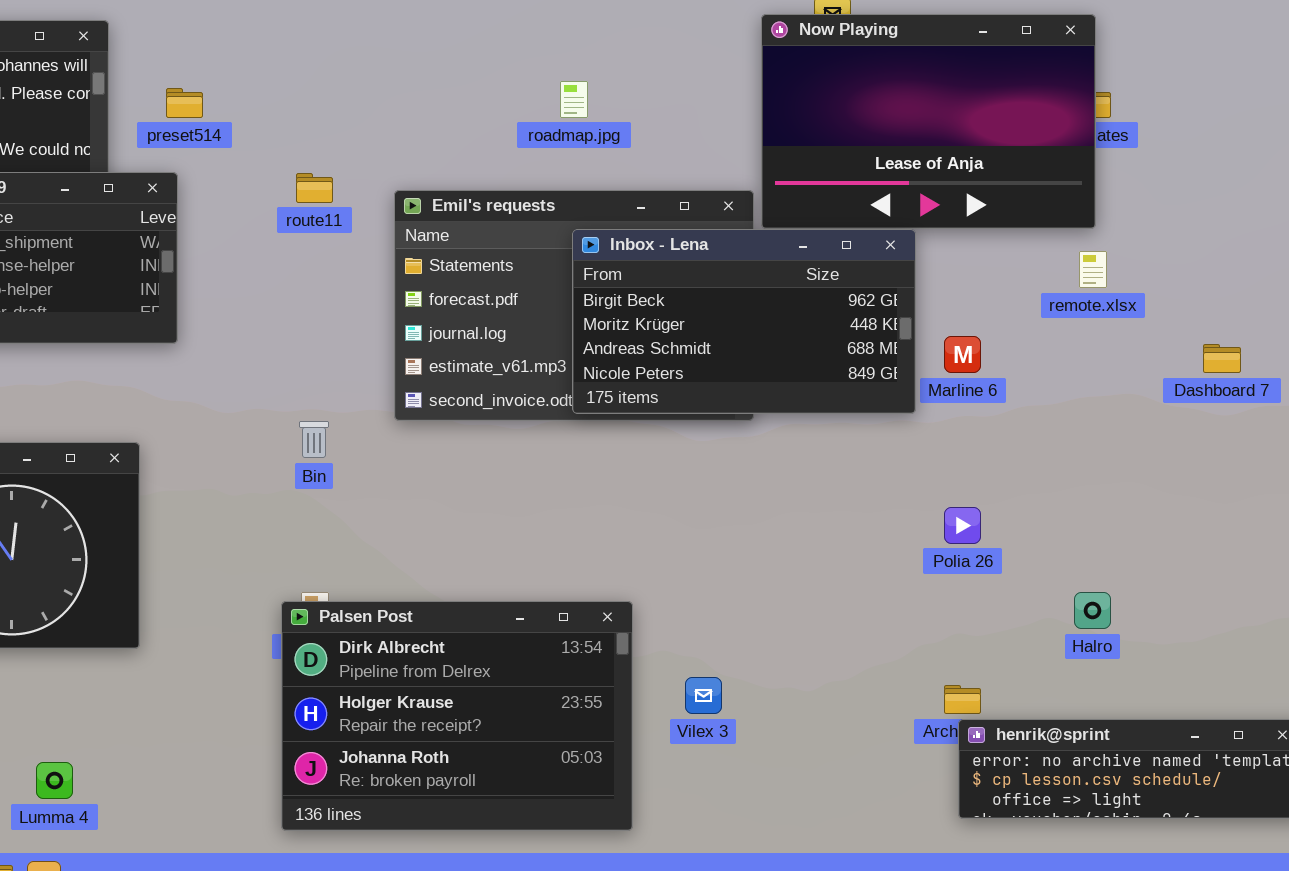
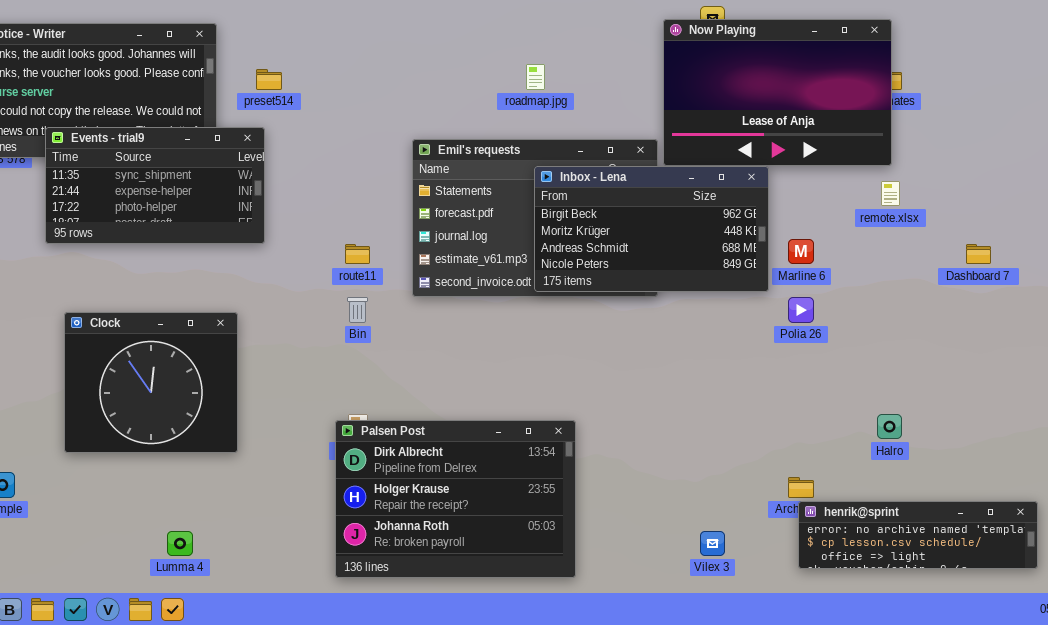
route11: [296,173,333,203] -> [345,244,370,264], moved
Polia 26: [944,507,981,544] -> [788,297,814,323], moved
Vilex 3: [685,677,722,714] -> [700,531,725,556], moved

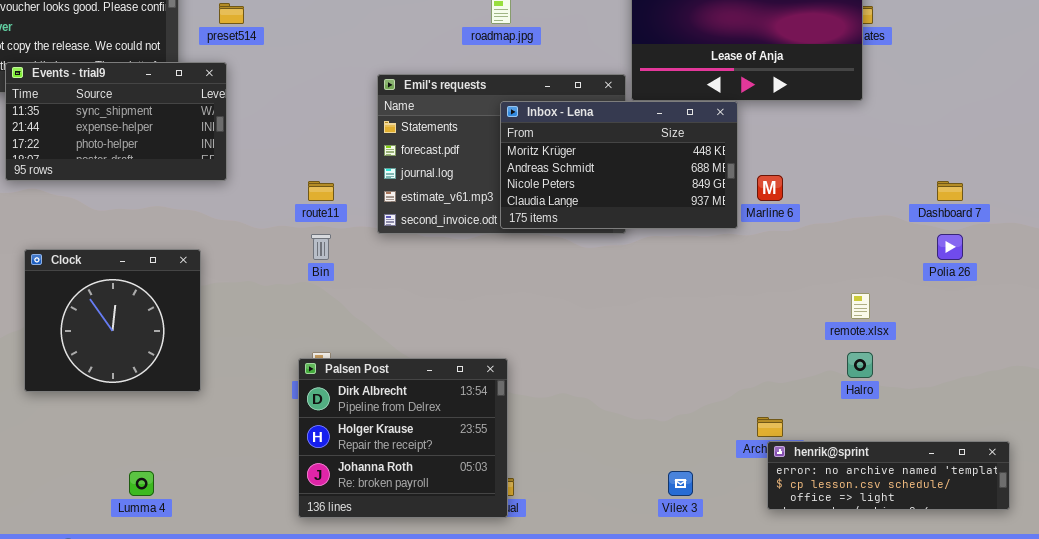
Inbox - Lena: [534,166,769,292] -> [500,101,738,229], scrolled down 1 row
remote.xlsx: [881,181,900,206] -> [851,293,870,319], moved
Polia 26: [788,297,814,323] -> [937,234,963,260], moved
Palsen Post: [335,420,576,578] -> [298,358,508,518], resized

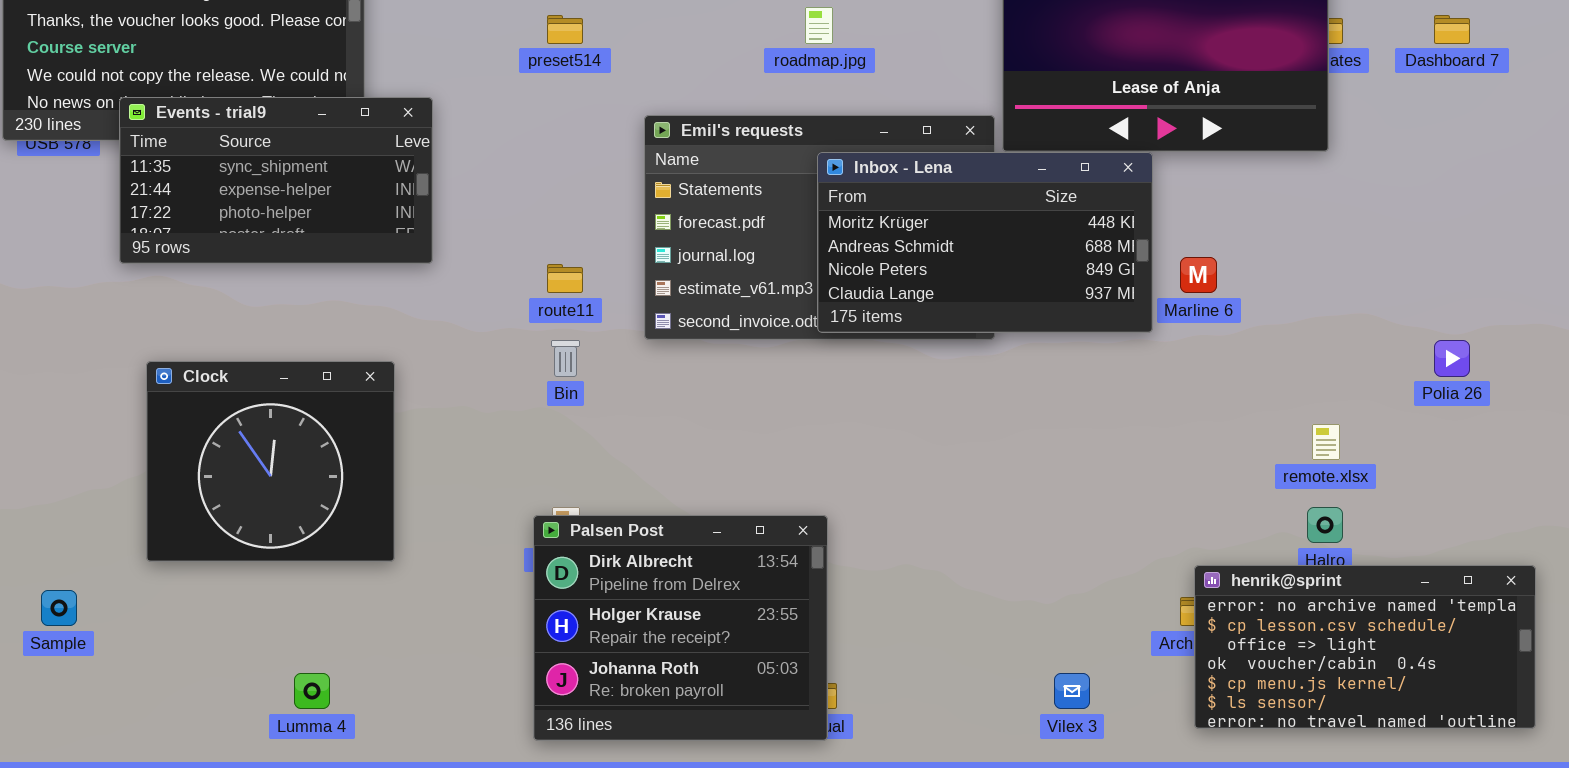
preset514: [219,3,244,24] -> [547,15,583,44], moved
Dashboard 7: [937,181,963,201] -> [1434,15,1470,44], moved
henrik@sprint: [767,441,1010,510] -> [1194,565,1536,729], resized

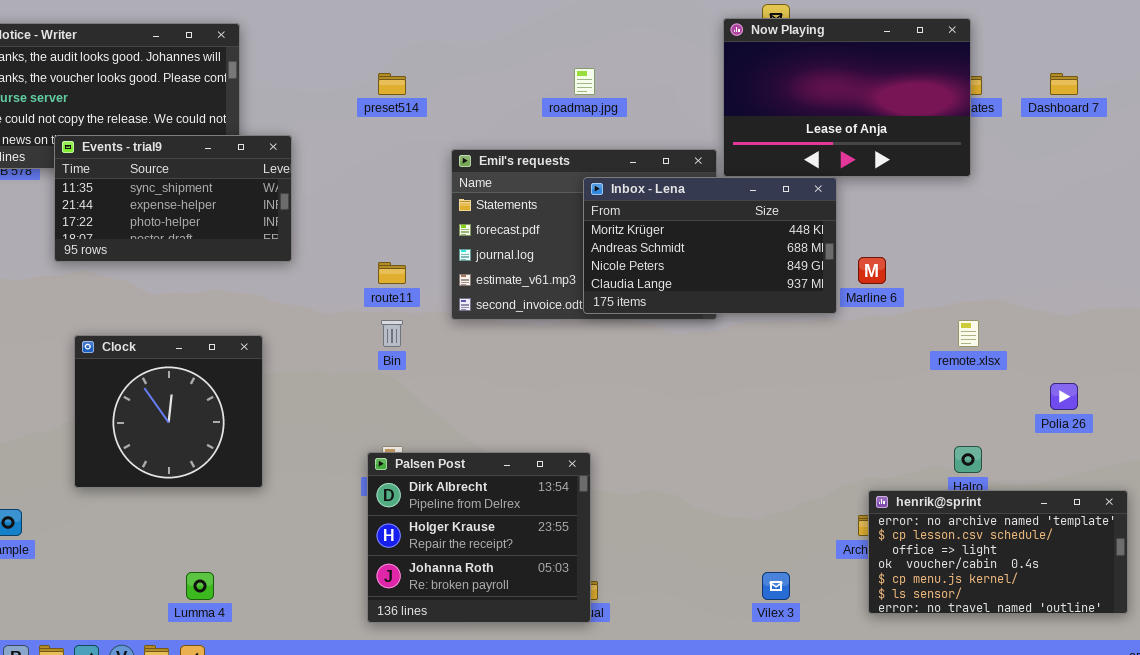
Polia 26: [1434,340,1470,377] -> [1050,383,1078,410], moved
remote.xlsx: [1312,424,1340,460] -> [958,320,979,347], moved

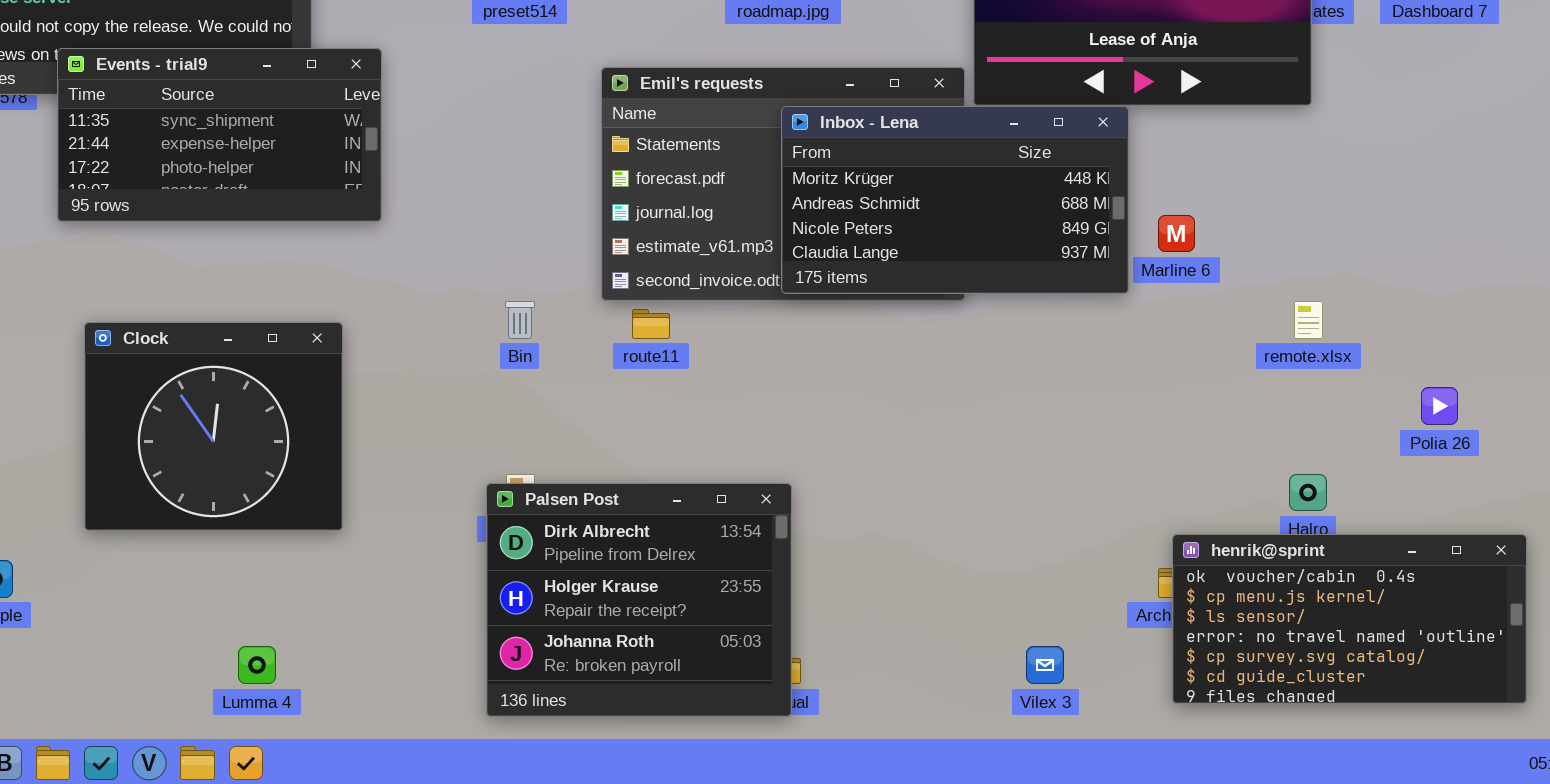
route11: [378,262,406,284] -> [632,309,670,339], moved
henrik@sprint: [868,490,1128,614] -> [1172,534,1527,704], scrolled down 3 rows

